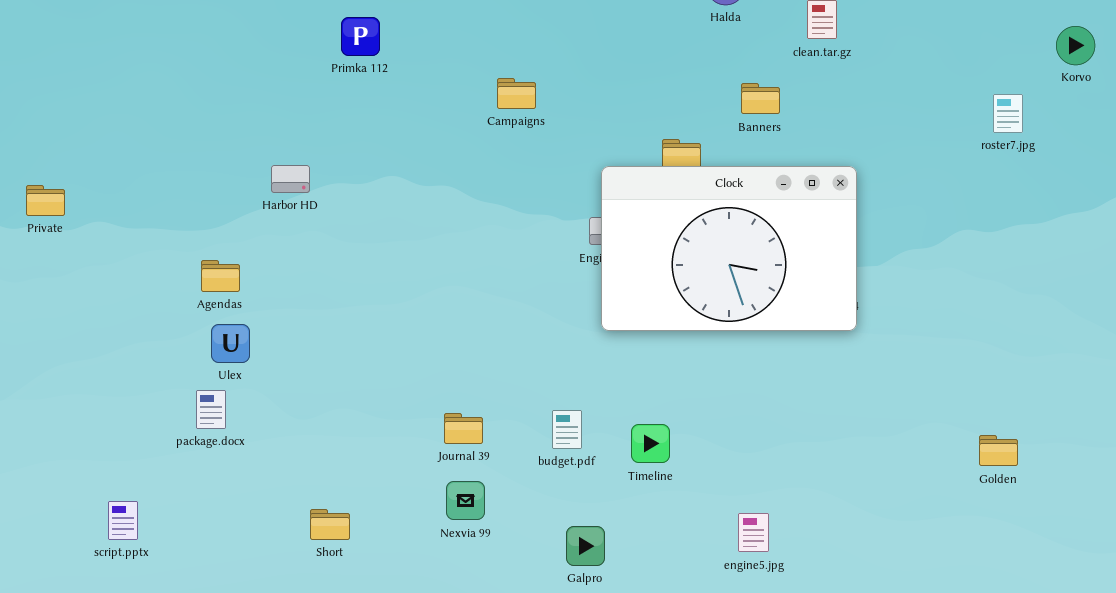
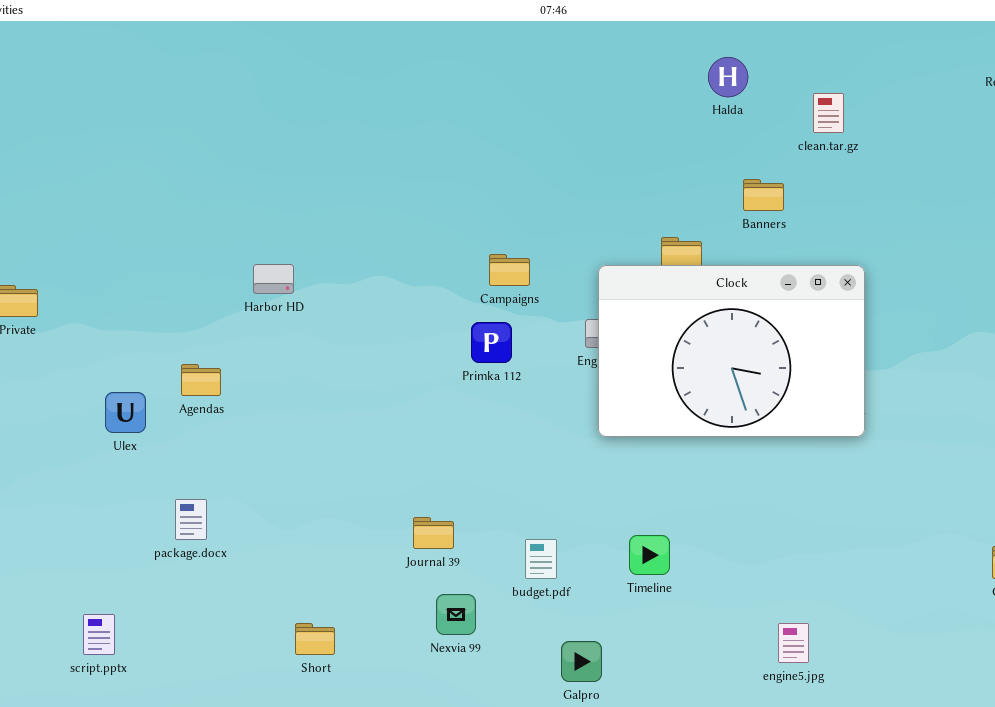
Primka 112: [341,17,380,56] -> [471,322,512,363], moved
Campaigns: [497,78,536,109] -> [489,254,530,286], moved
Ulex: [211,324,250,363] -> [105,392,146,433], moved
budget.pdf: [552,410,582,449] -> [525,539,557,579], moved
Journal 39: [444,413,483,444] -> [413,517,454,549], moved
engine5.jpg: [738,513,769,552] -> [778,623,809,663], moved

